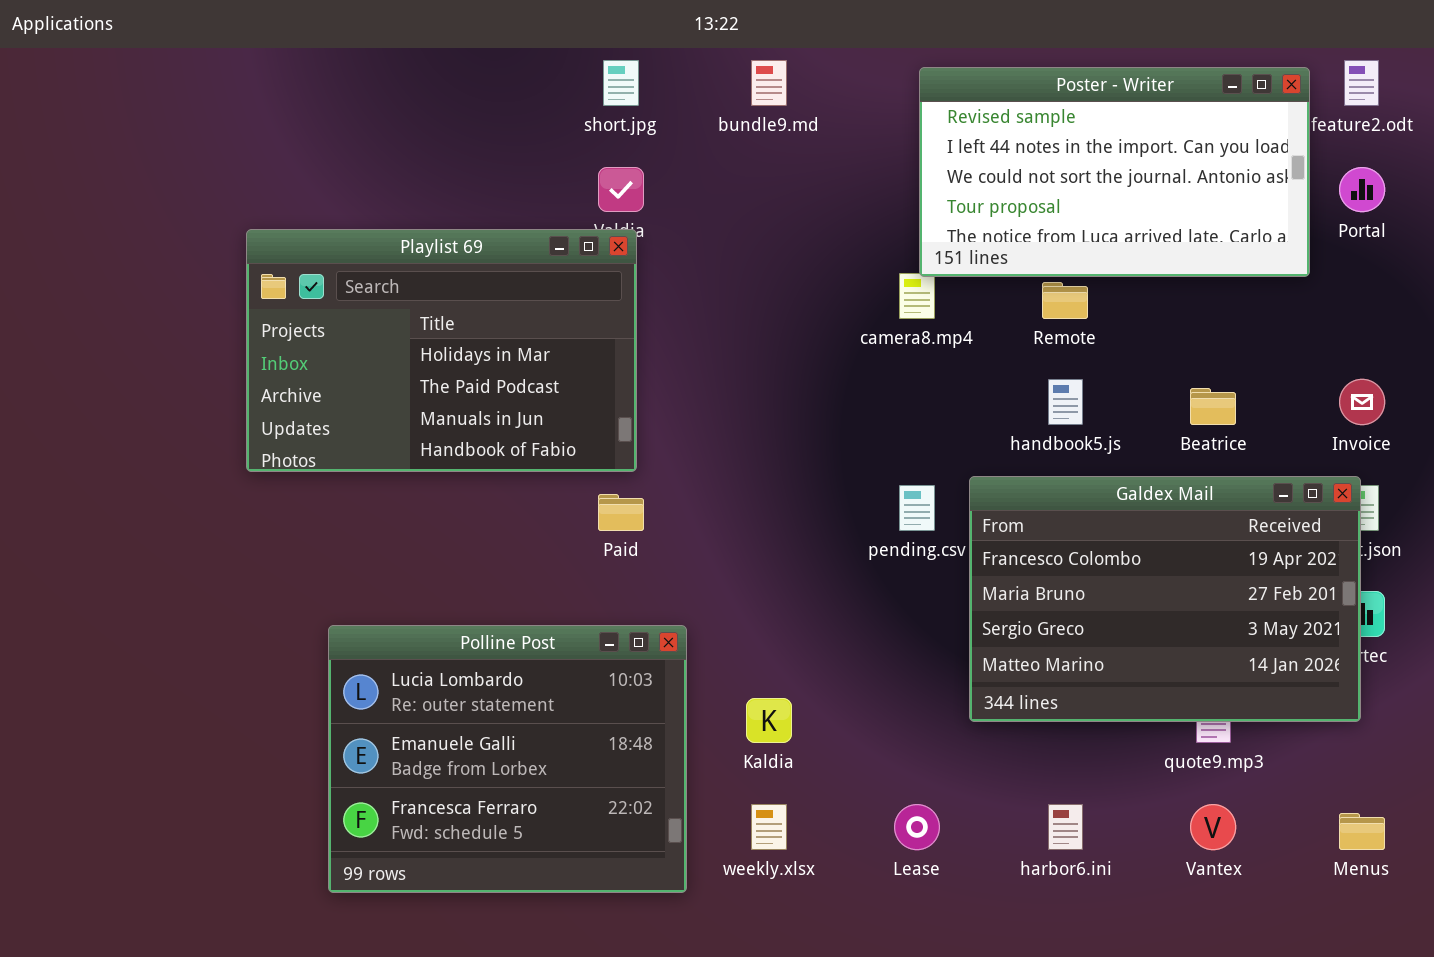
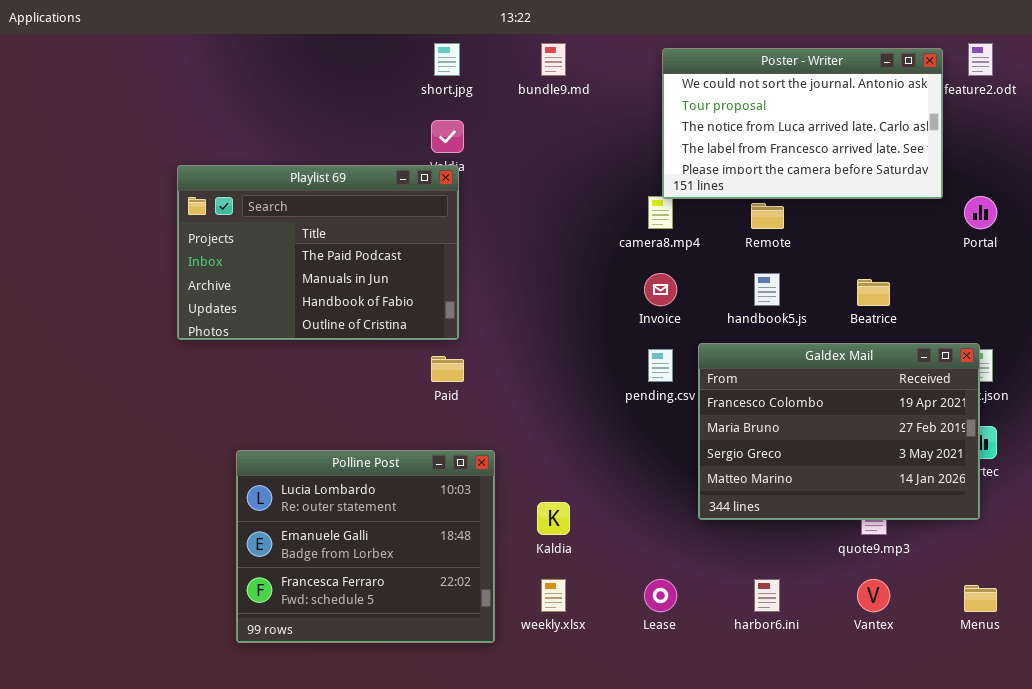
Poster - Writer: [919,67,1310,277] -> [662,48,943,199], scrolled down 2 rows
Portal: [1339,167,1385,212] -> [964,196,997,229], moved
Playlist 69: [246,229,637,472] -> [177,165,459,340], scrolled down 1 row
Invoice: [1339,379,1385,425] -> [644,273,677,306], moved

